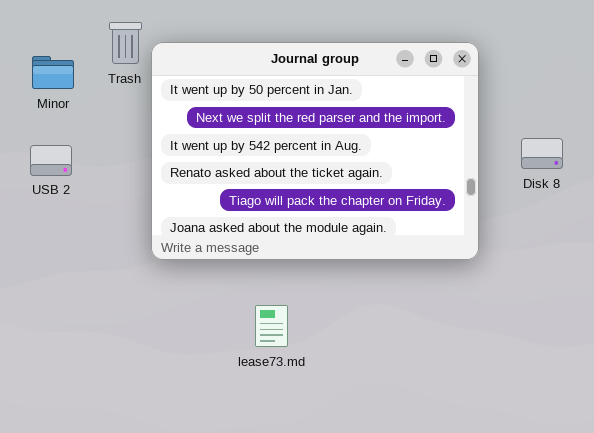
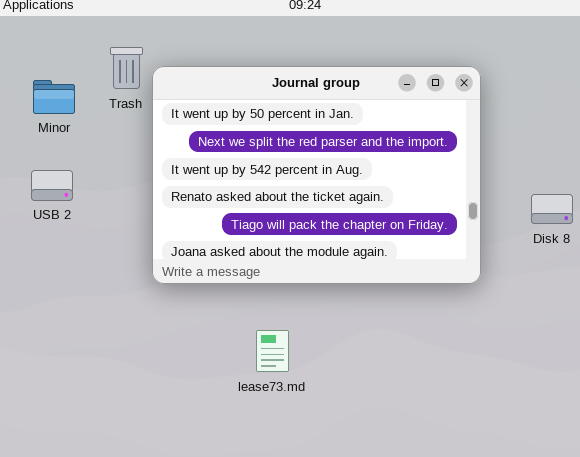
Disk 8: [521,138,563,169] -> [531,194,573,224], moved

